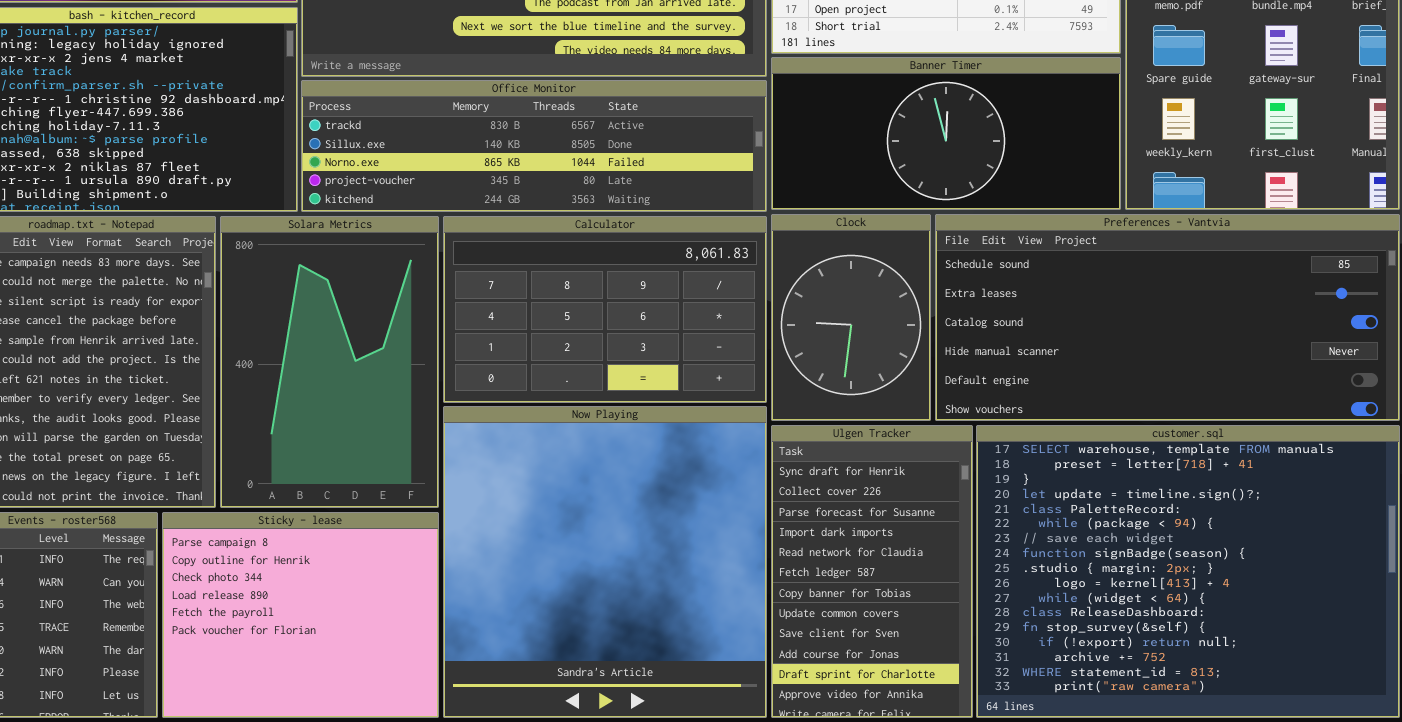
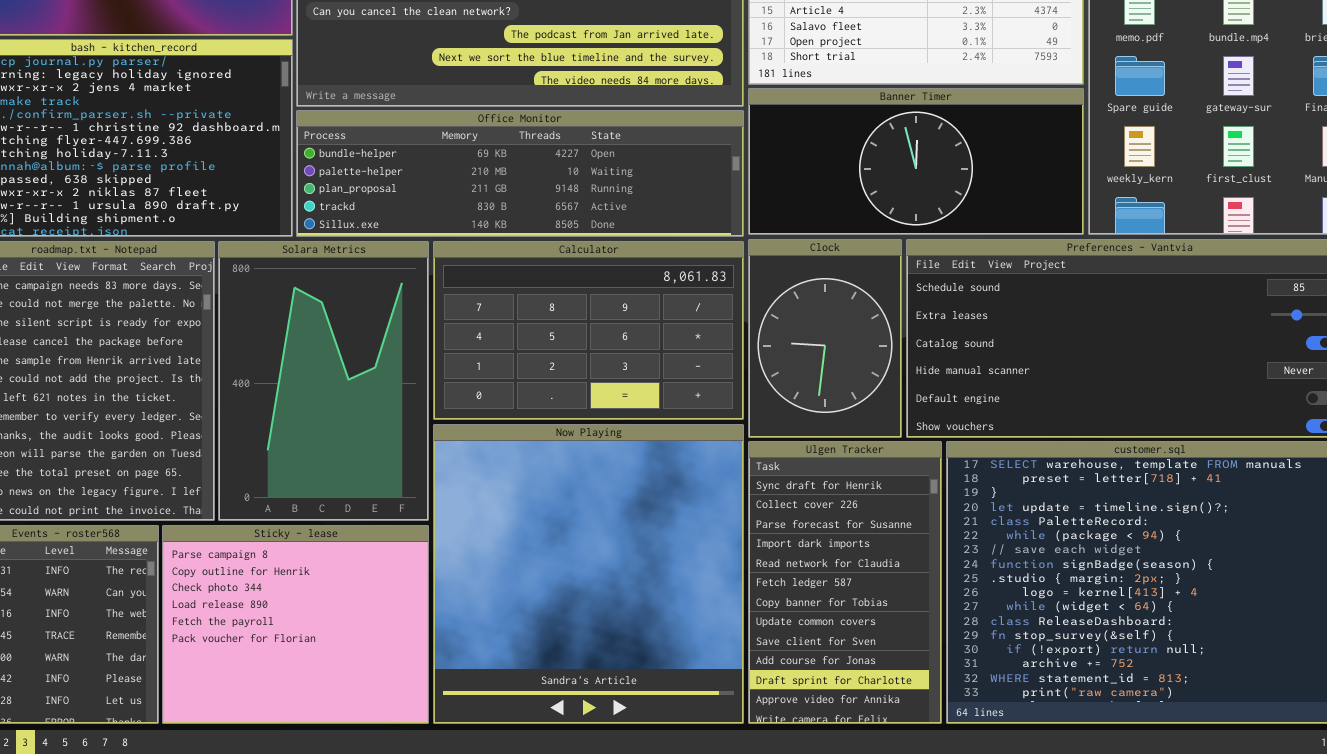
Office Monitor: [301,80,767,212] -> [296,110,744,237], scrolled up 3 rows

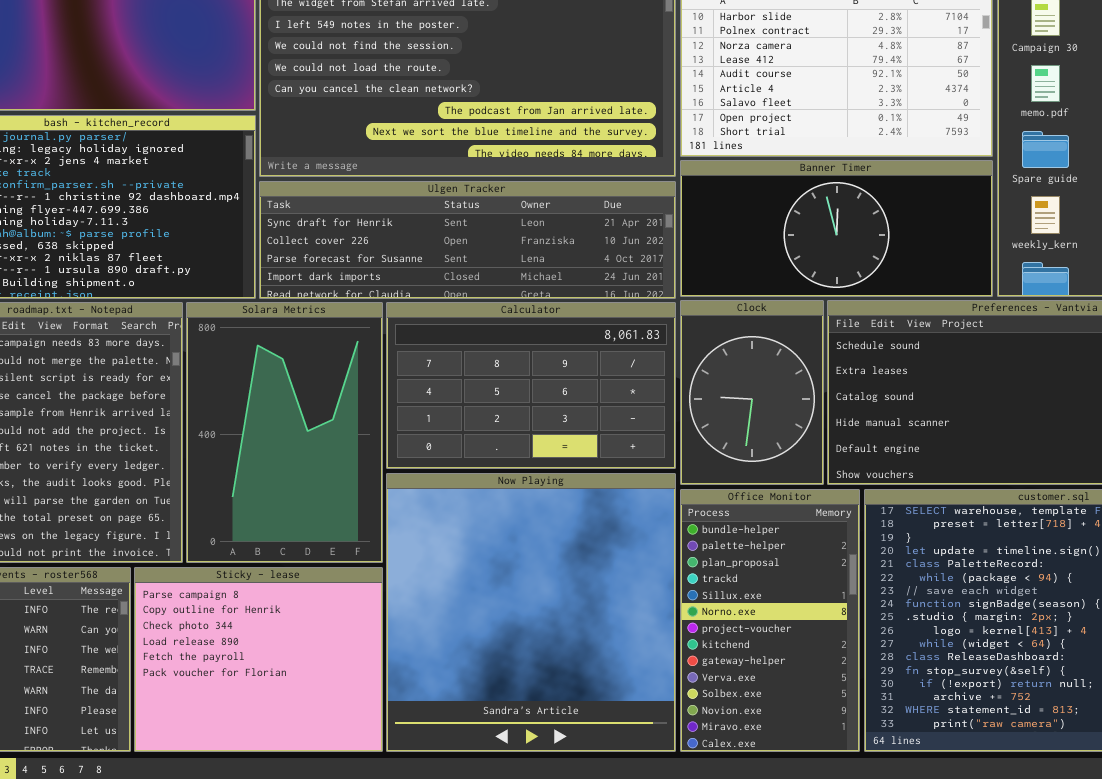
Office Monitor: [296,110,744,237] -> [680,489,860,752], moved, resized
Ulgen Tracker: [748,441,942,724] -> [259,181,676,299], moved, resized

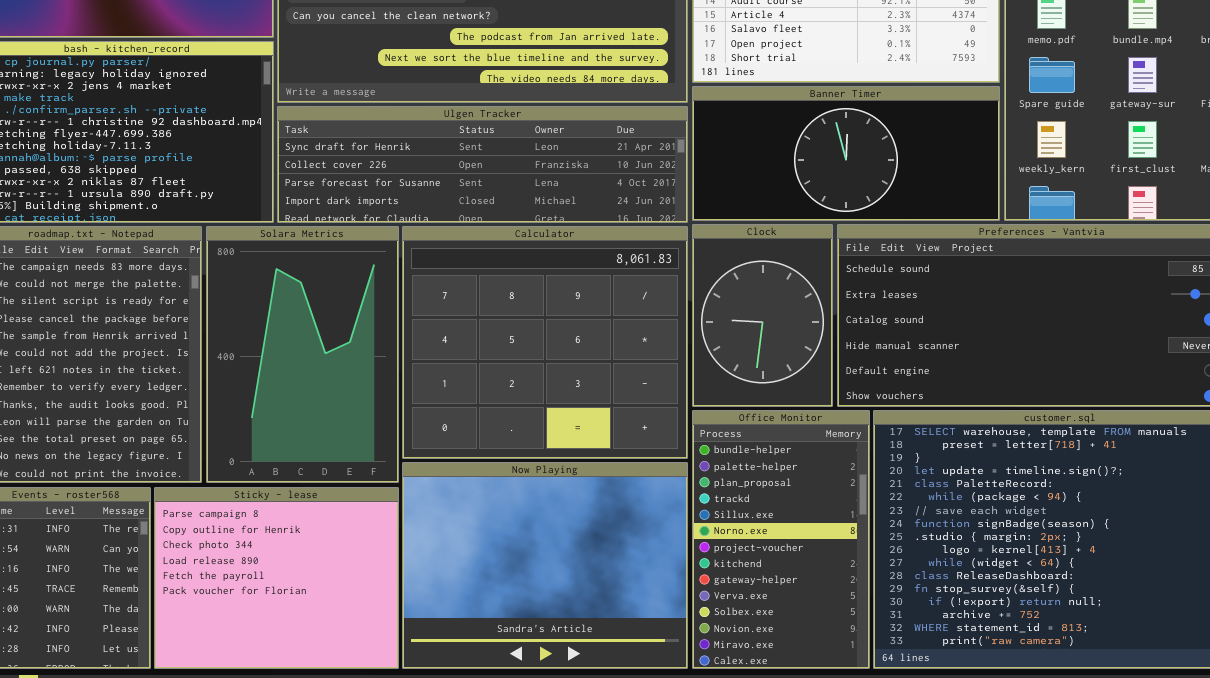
Calculator: [386,302,676,469] -> [402,226,688,459], resized
Now Playing: [386,473,676,752] -> [402,462,688,669], resized

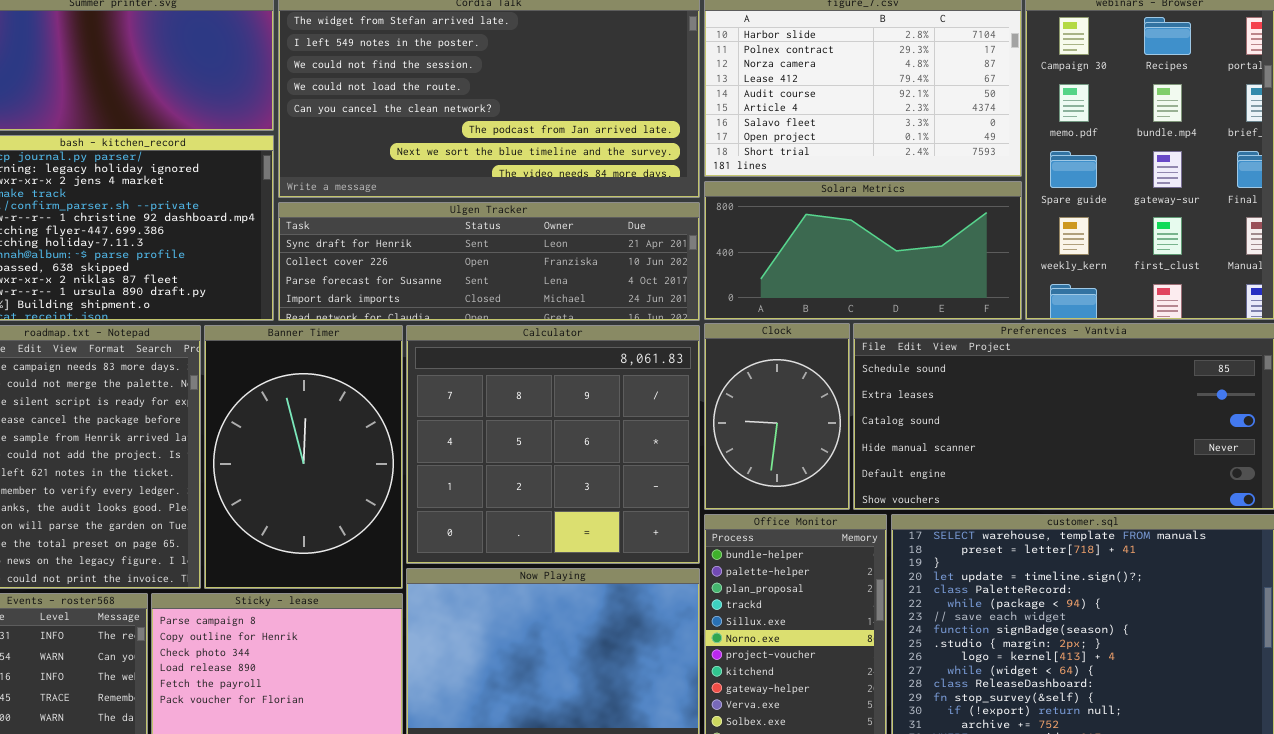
Banner Timer: [692,86,1000,221] -> [204,325,403,589], moved, resized
Solara Metrics: [206,226,399,483] -> [704,181,1022,320], moved, resized

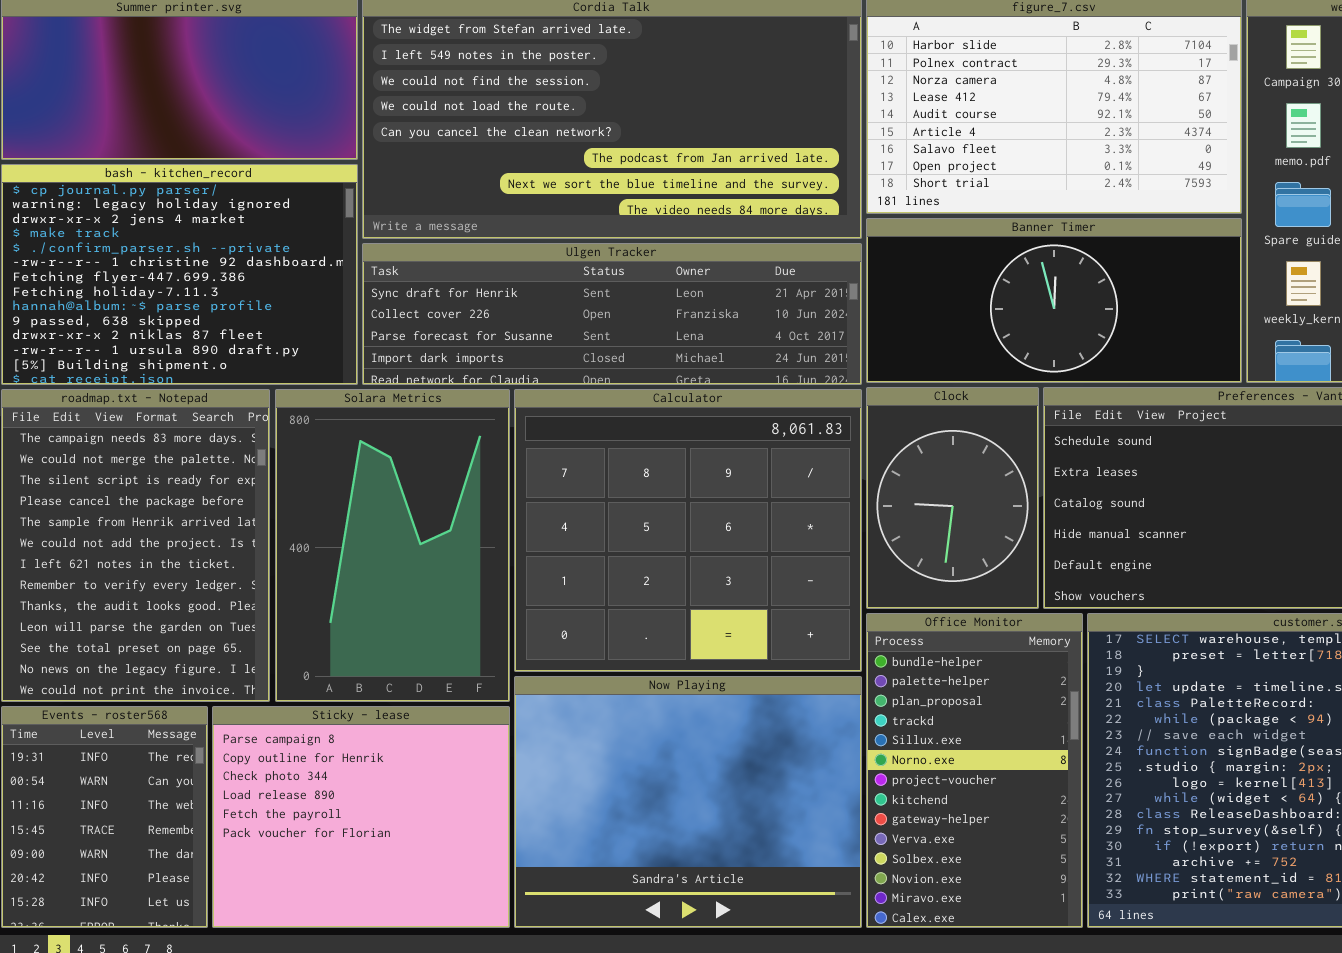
Solara Metrics: [704,181,1022,320] -> [275,389,510,702], moved, resized
Banner Timer: [204,325,403,589] -> [866,218,1242,383], moved, resized

